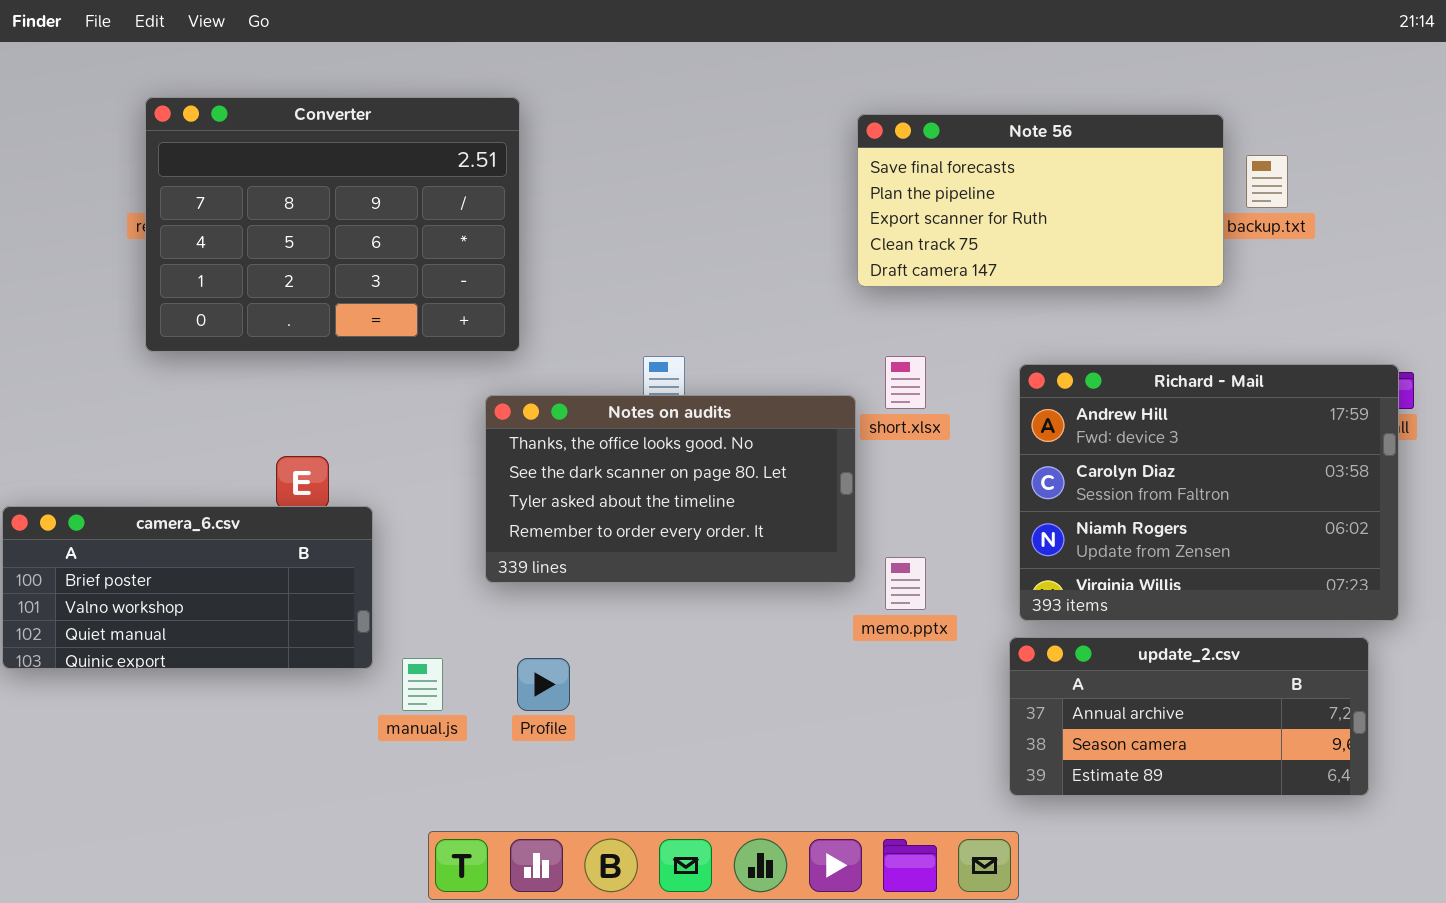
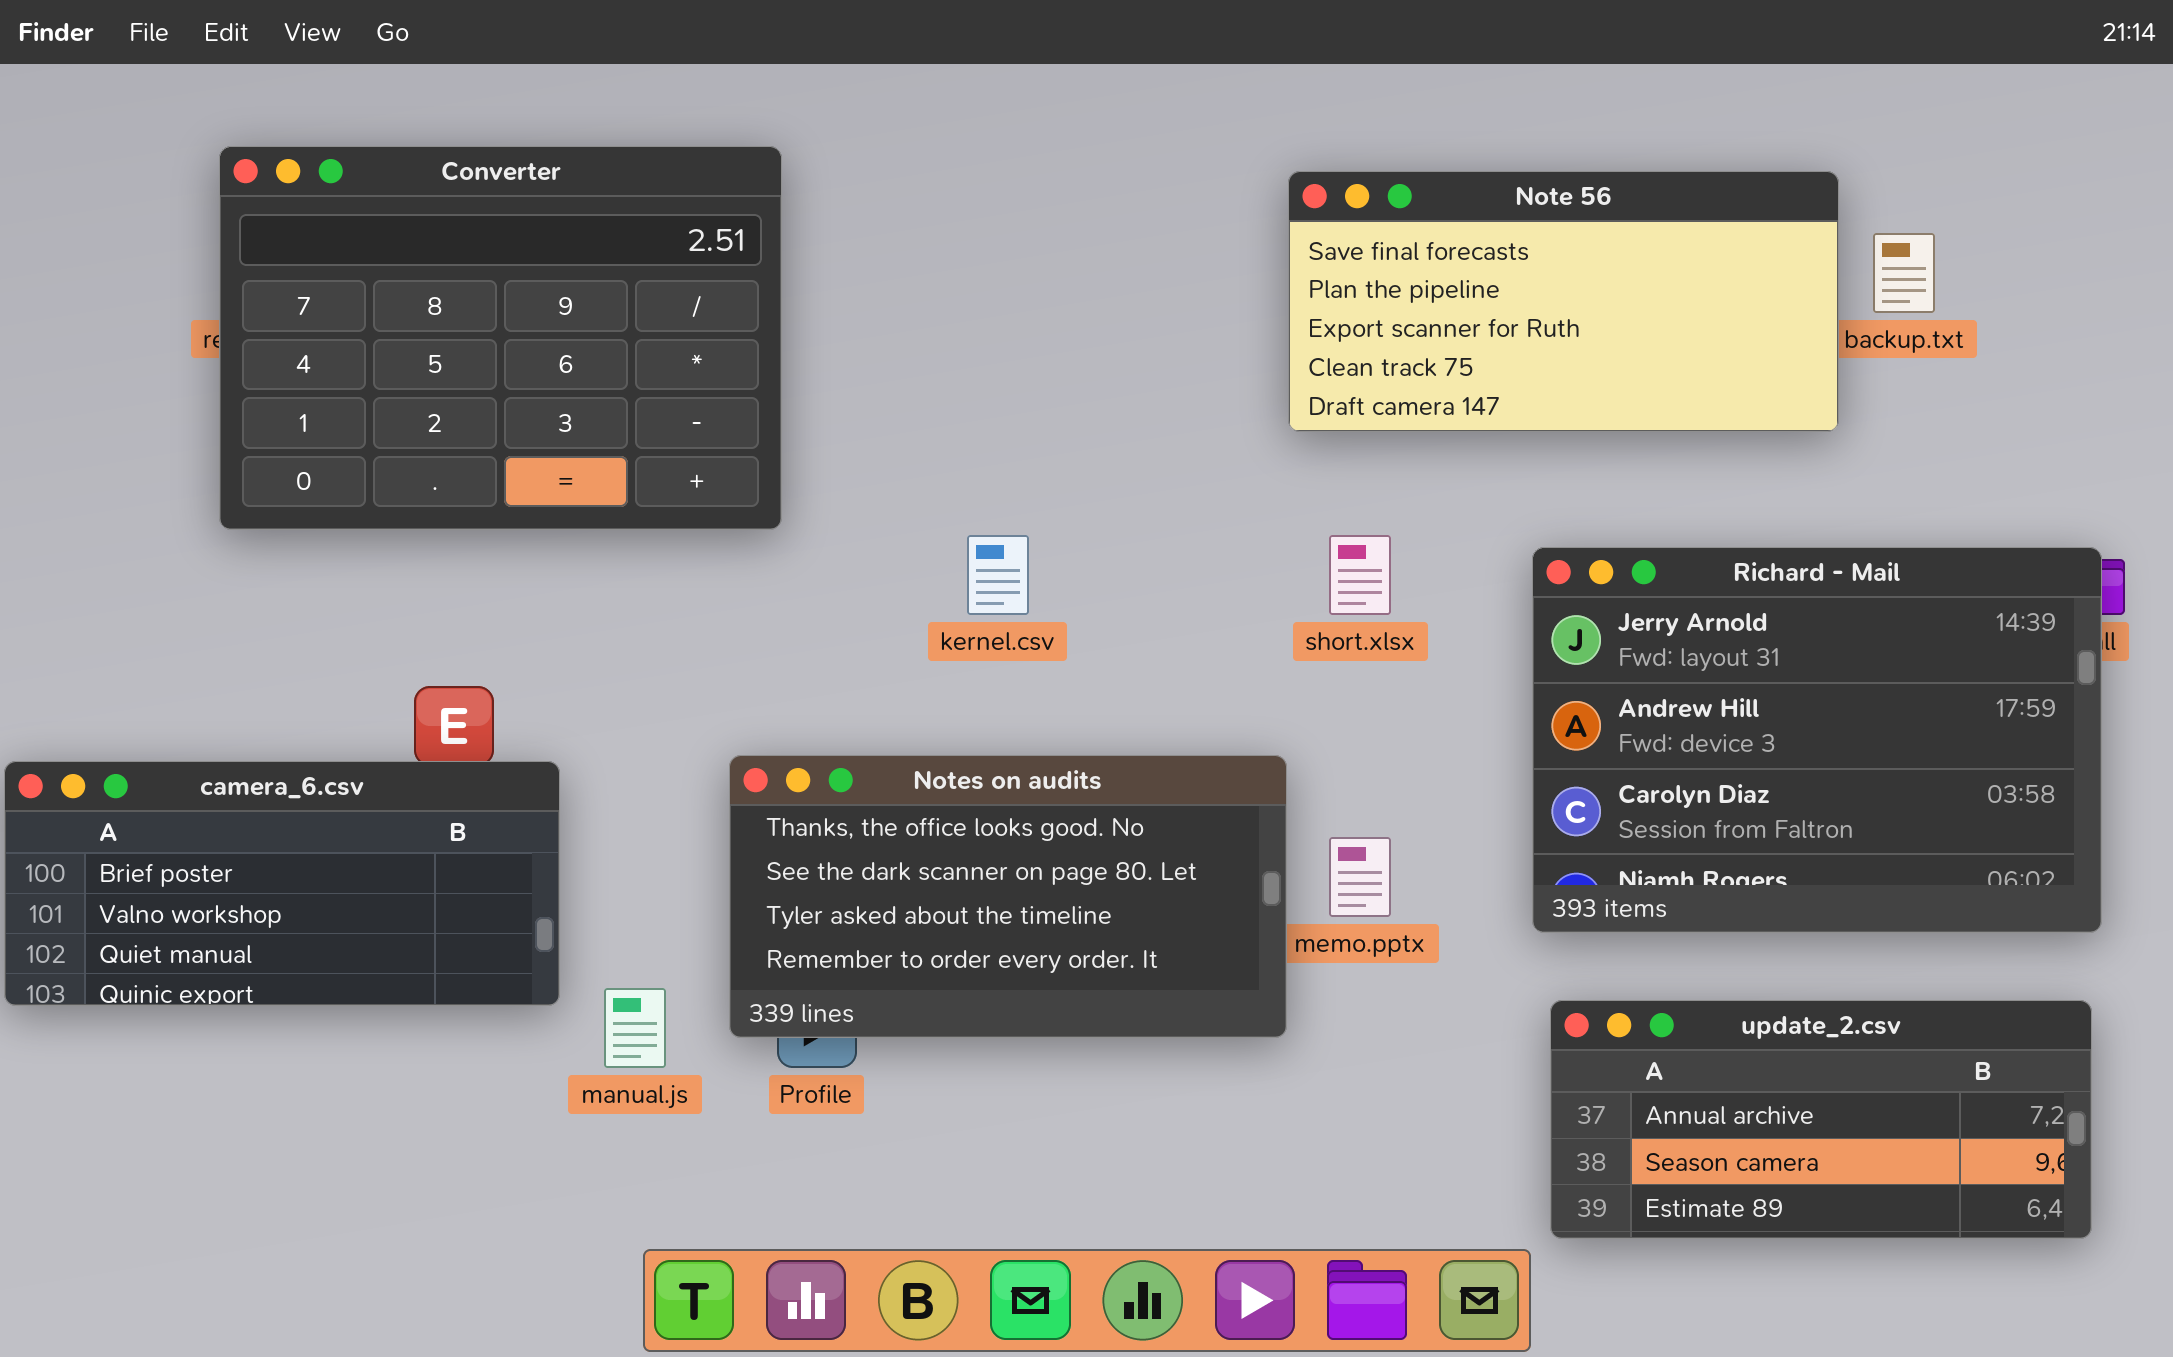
Richard - Mail: [1019,364,1399,621] -> [1532,547,2102,933], scrolled up 1 row
Notes on audits: [485,395,856,583] -> [729,755,1287,1038], moved
update_2.csv: [1009,637,1369,796] -> [1550,1000,2092,1239], moved

